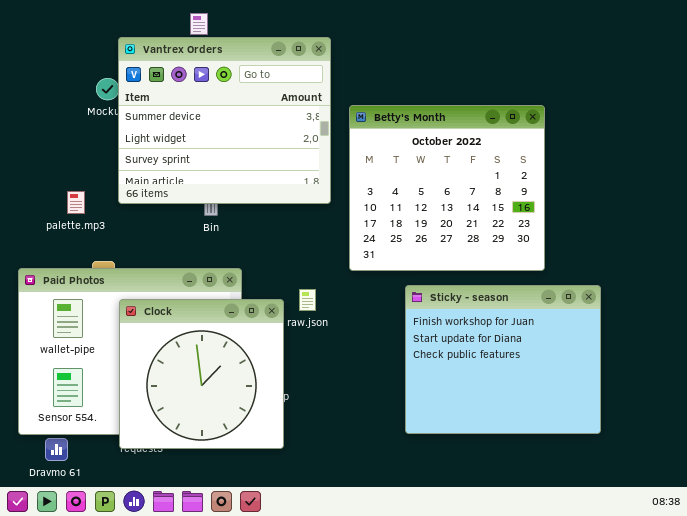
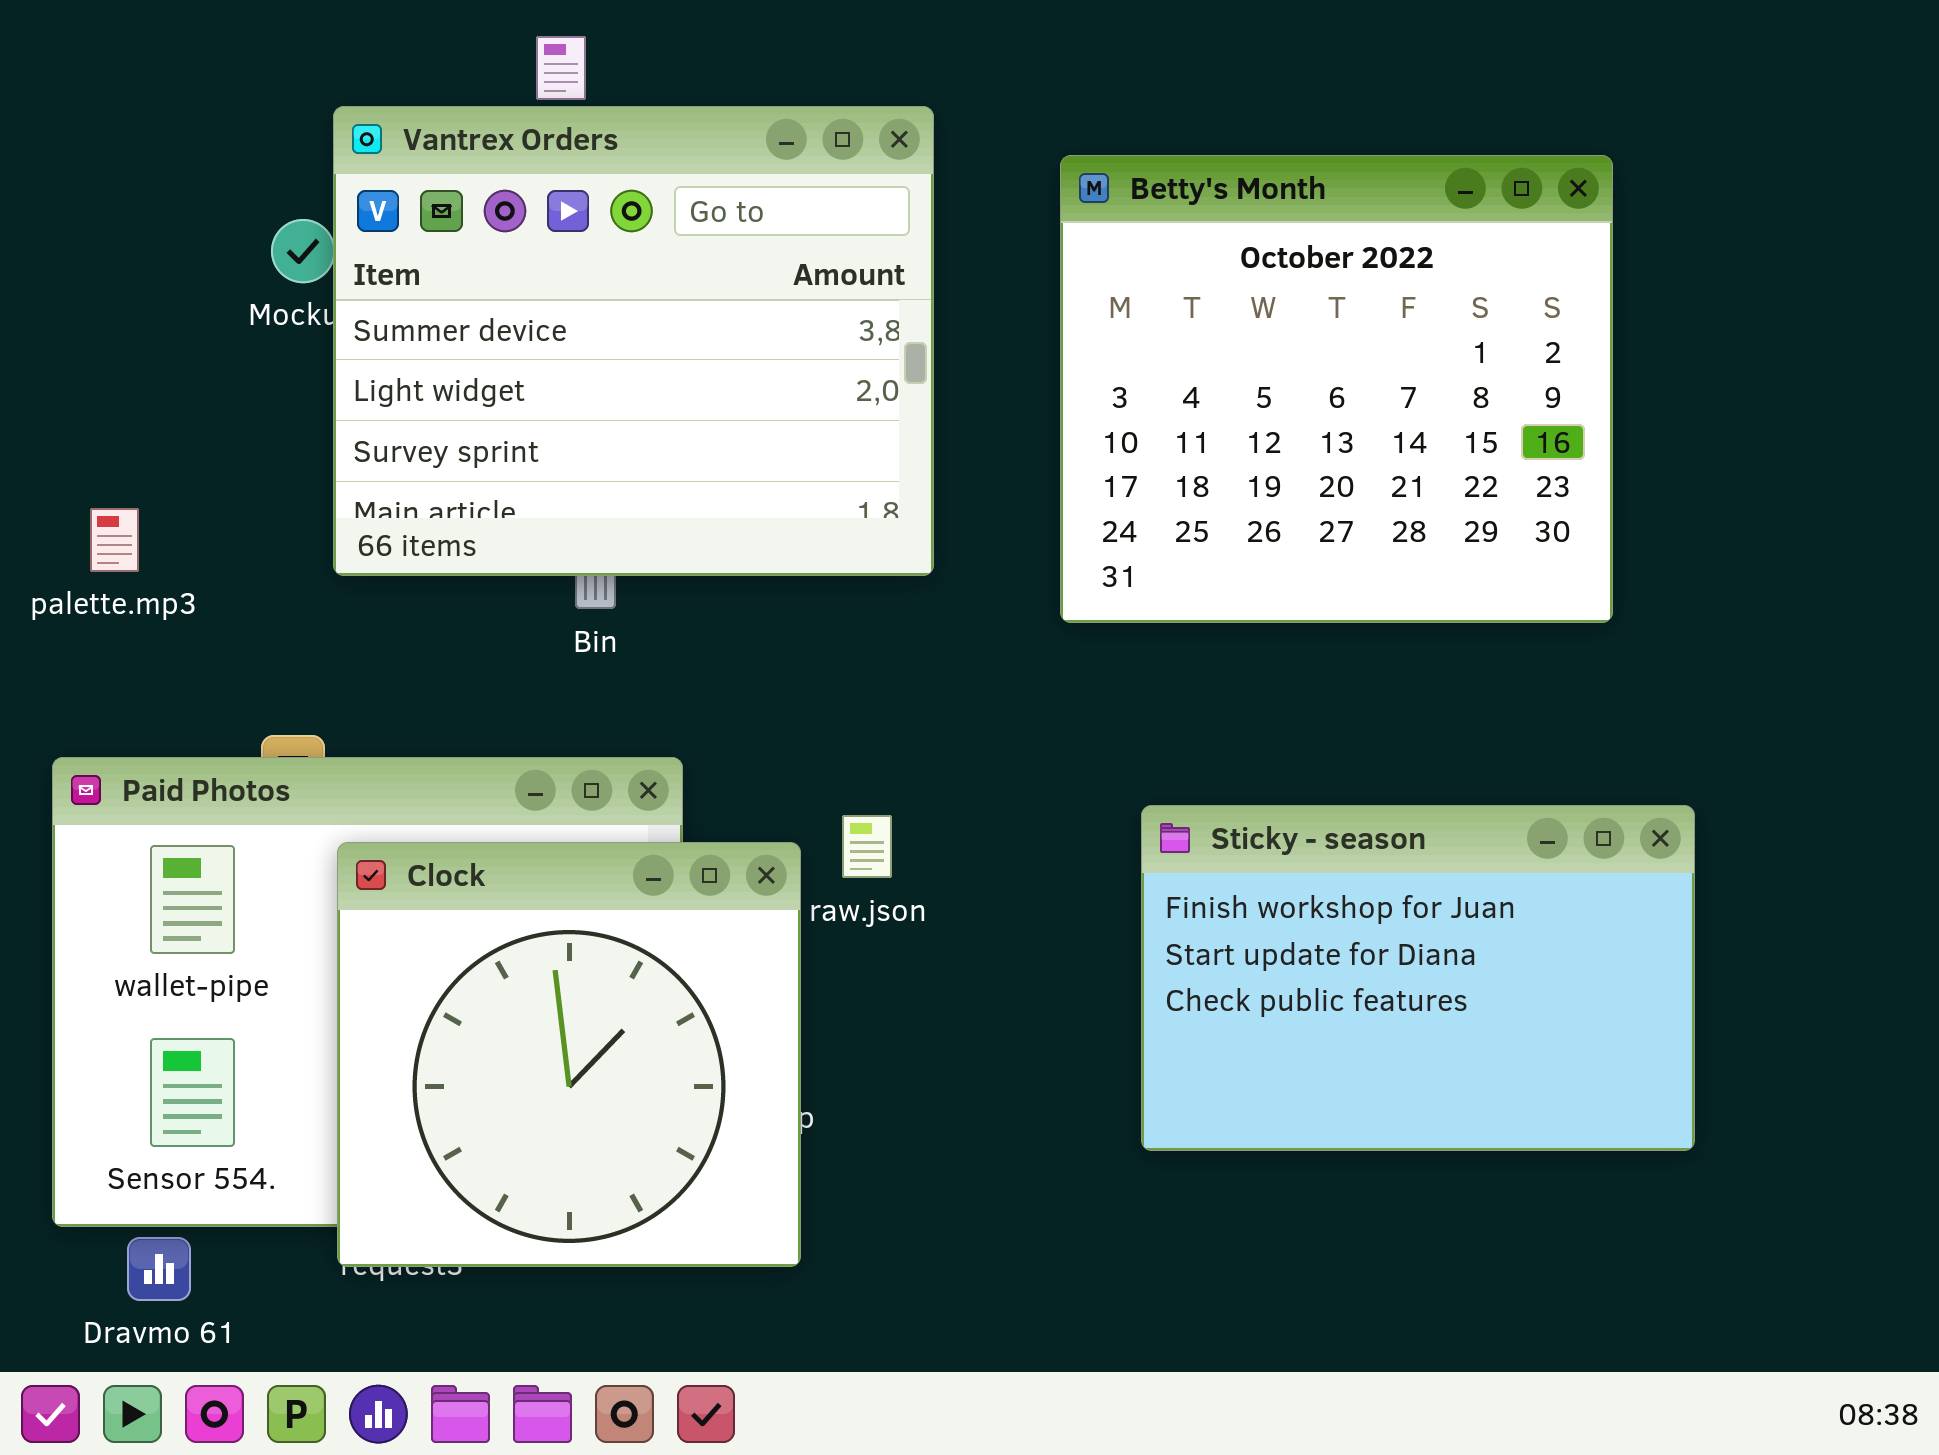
Betty's Month: [349,105,545,271] -> [1060,155,1613,623], moved
palette.mp3: [67,191,85,214] -> [90,508,139,572], moved
Sticky - season: [405,285,601,434] -> [1141,805,1695,1151], resized

